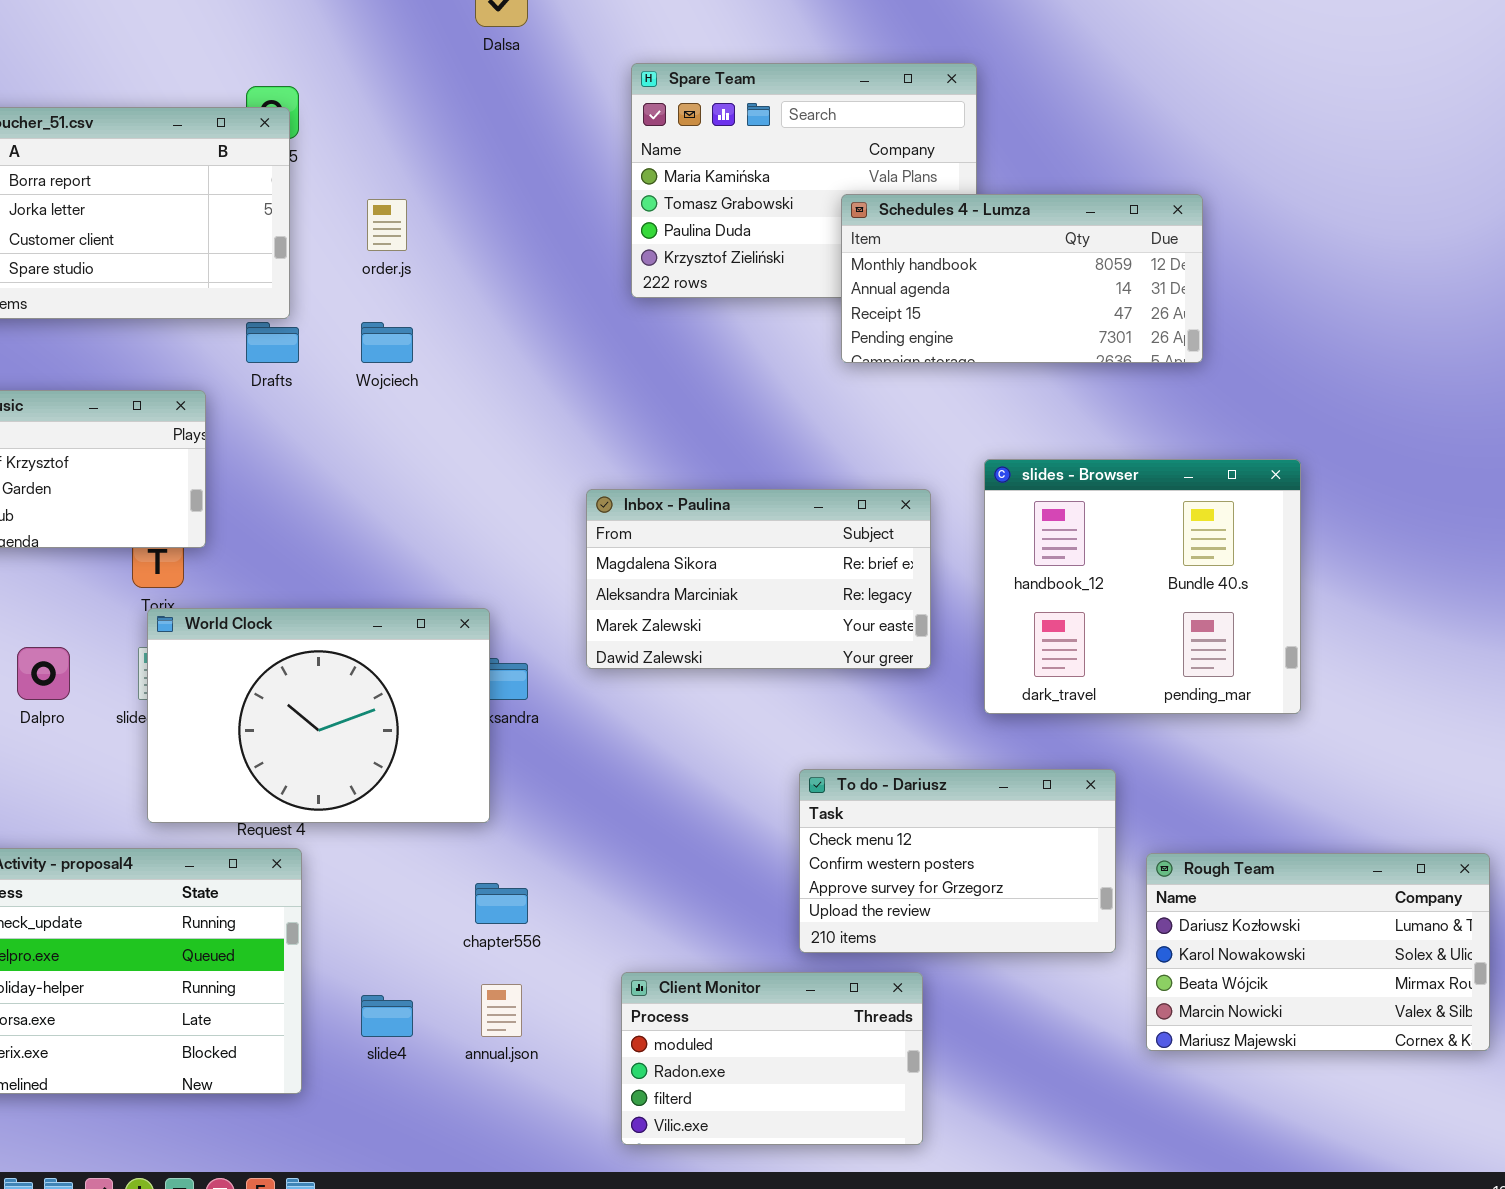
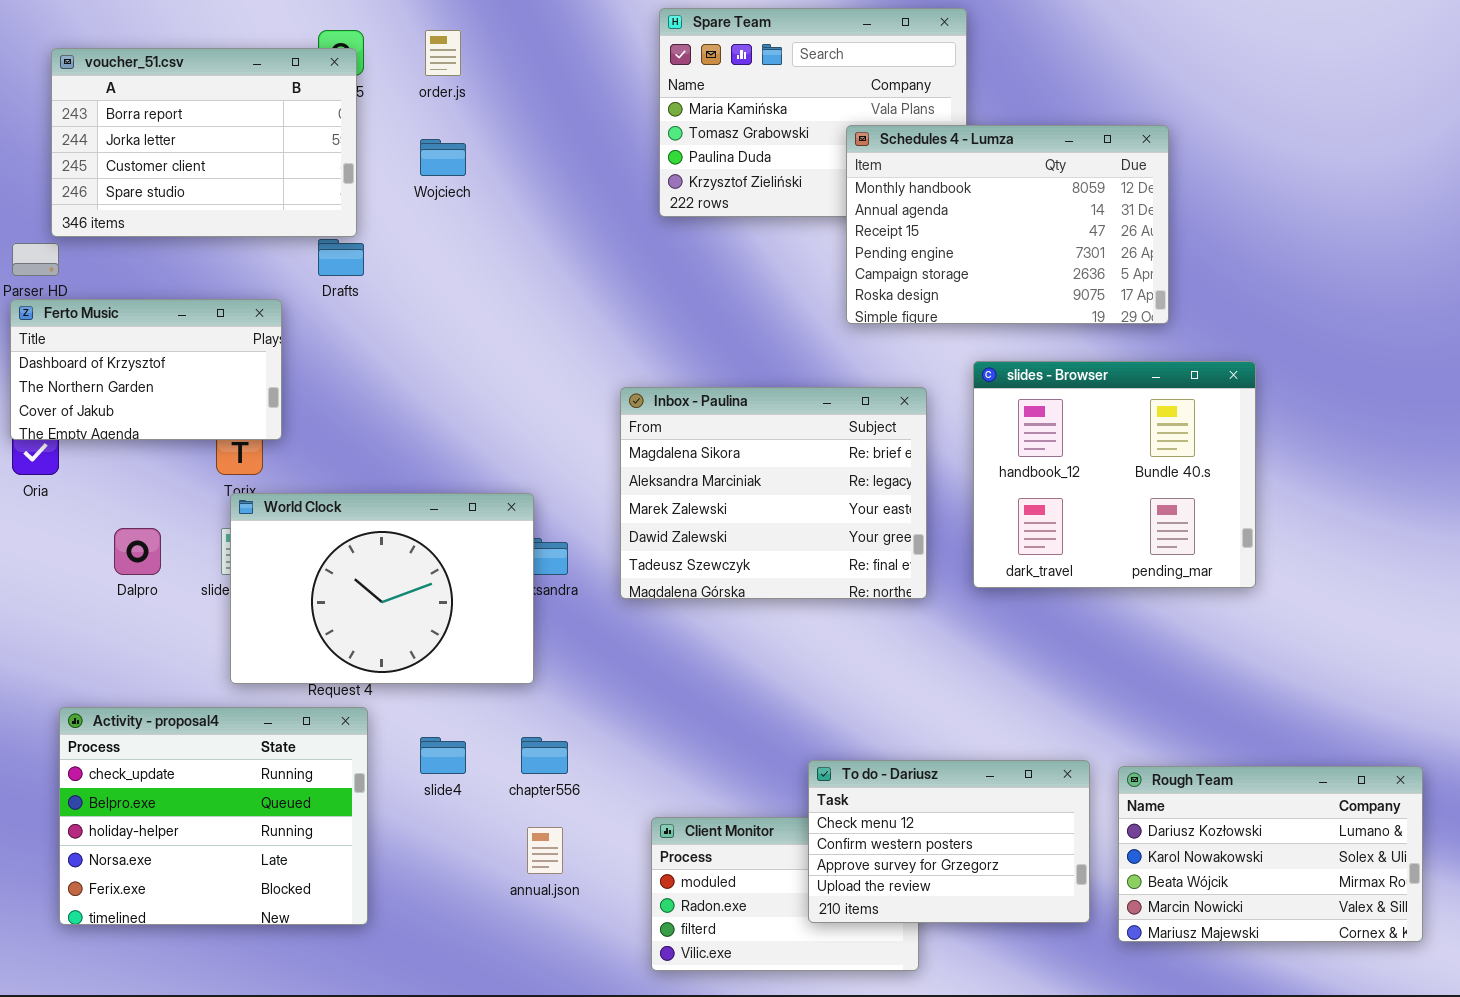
Schedules 4 - Lumza: [841,194,1203,363] -> [846,125,1169,324], resized
order.js: [367,199,407,251] -> [425,30,461,76], moved
Wojciech: [361,322,413,363] -> [420,139,466,176], moved
Inbox - Paulina: [586,489,931,669] -> [620,387,927,599], resized
To do - Dariusz: [799,769,1116,953] -> [808,760,1090,923], moved
Rough Team: [1146,853,1490,1051] -> [1118,766,1423,942], moved
slide4: [361,995,413,1037] -> [420,737,466,774], moved

